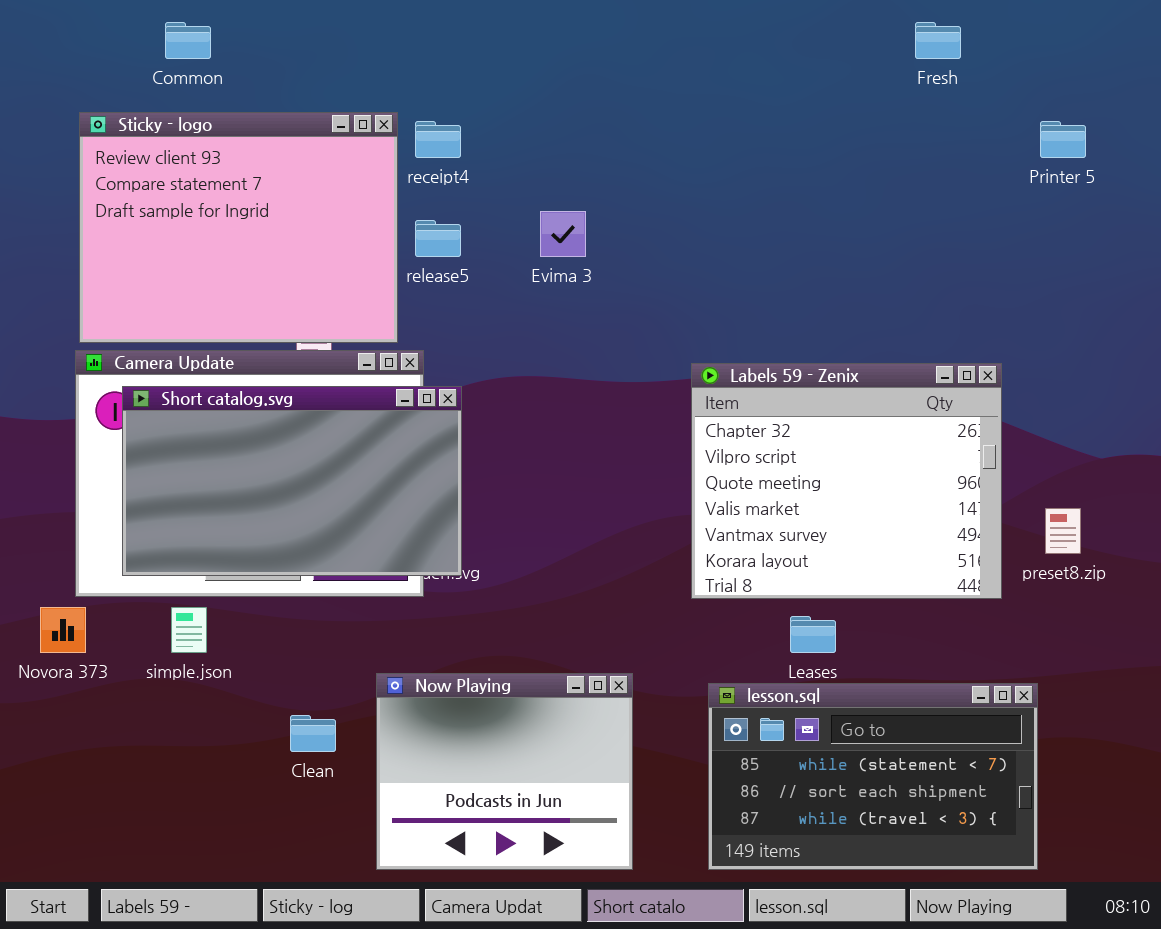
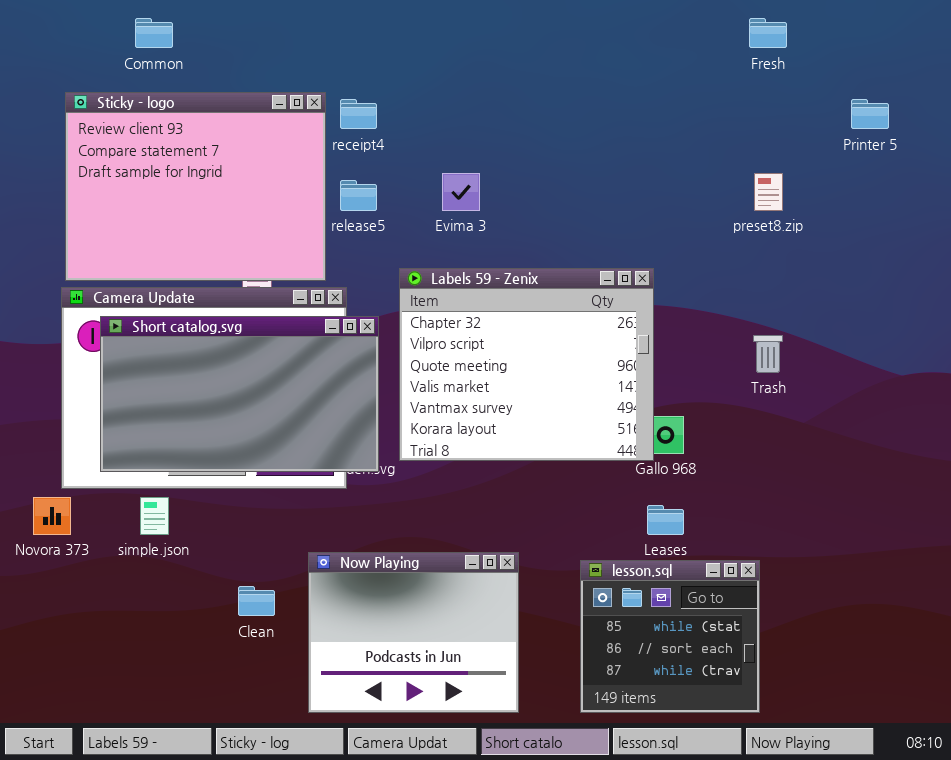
Labels 59 - Zenix: [691,363,1002,599] -> [399,268,654,461], moved
preset8.zip: [1045,508,1081,554] -> [754,173,783,211], moved
lesson.sql: [708,683,1038,870] -> [580,560,760,713], resized

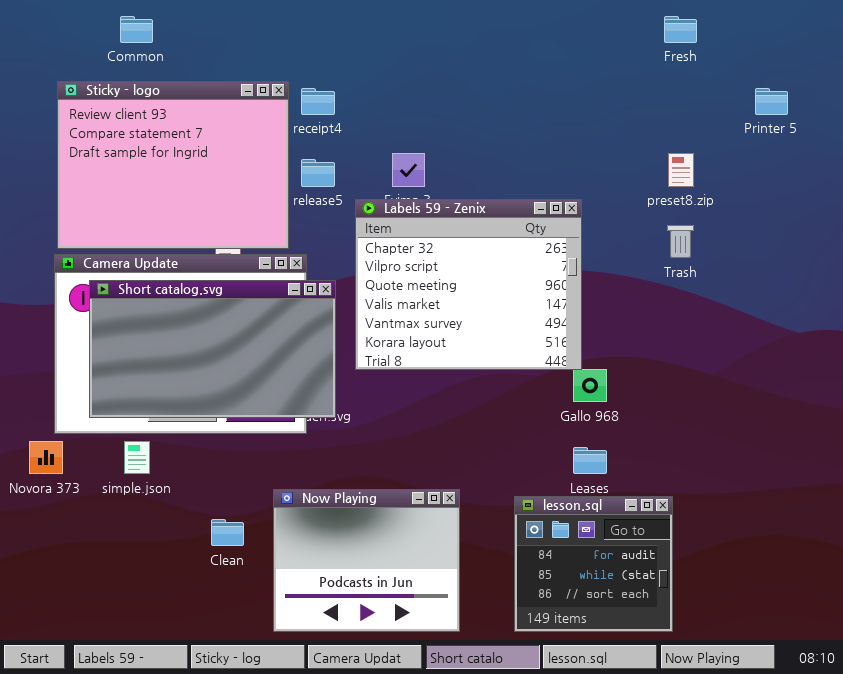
Labels 59 - Zenix: [399,268,654,461] -> [355,199,582,370], moved
Trash: [753,335,783,373] -> [667,225,694,258], moved
lesson.sql: [580,560,760,713] -> [514,496,673,632], scrolled up 1 row

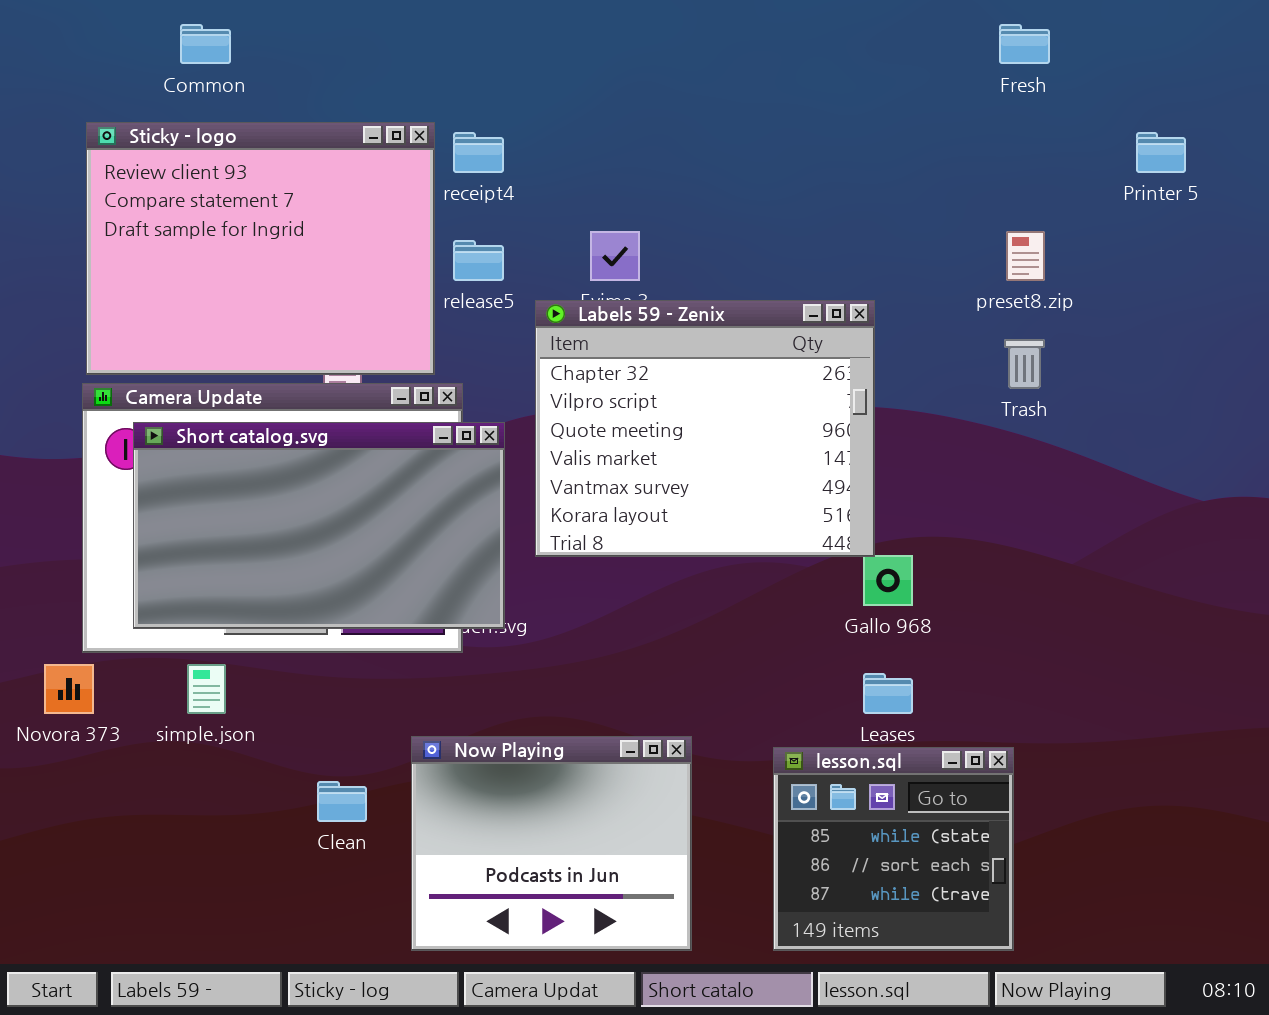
lesson.sql: [514,496,673,632] -> [773,747,1014,951], scrolled down 1 row

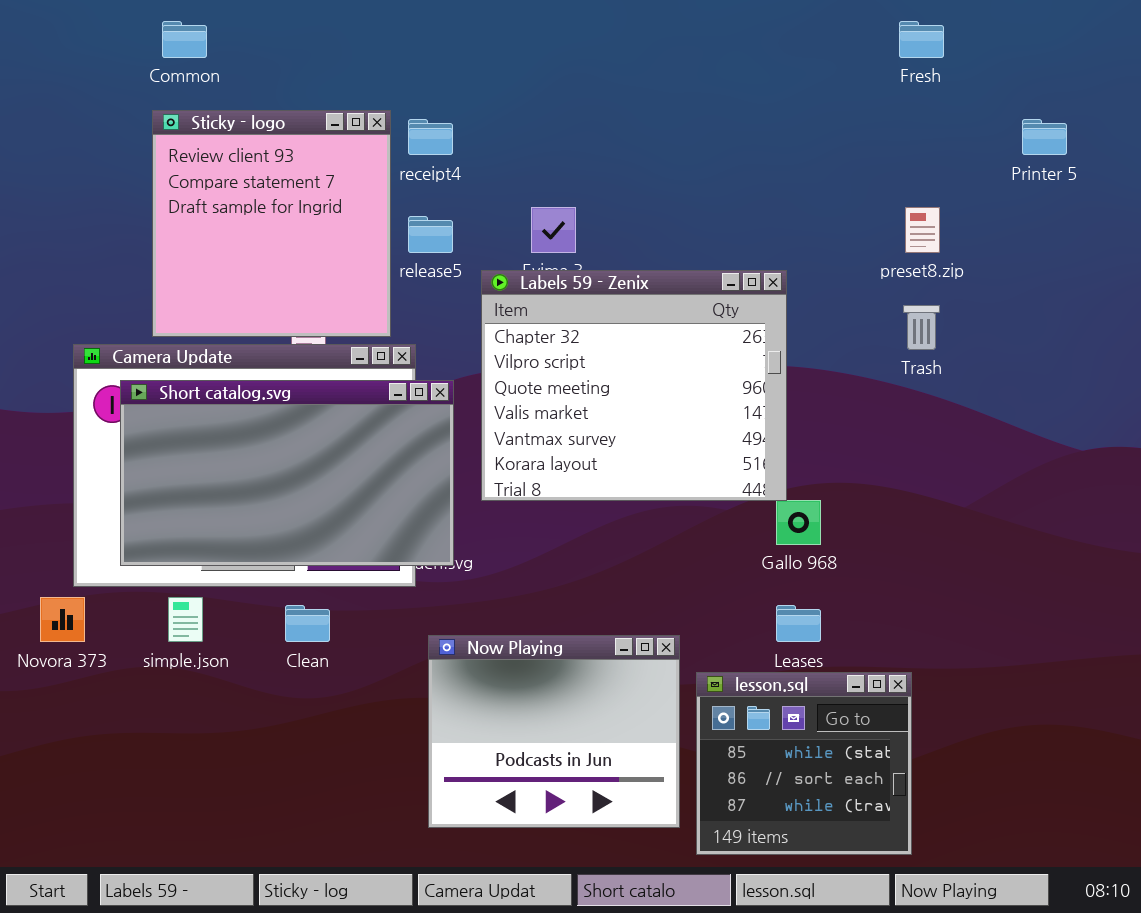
Sticky - logo: [86,122,435,375] -> [152,110,391,337], resized
Now Playing: [411,736,692,951] -> [428,635,680,828], moved
Clean: [317,781,367,822] -> [285,605,330,642], moved

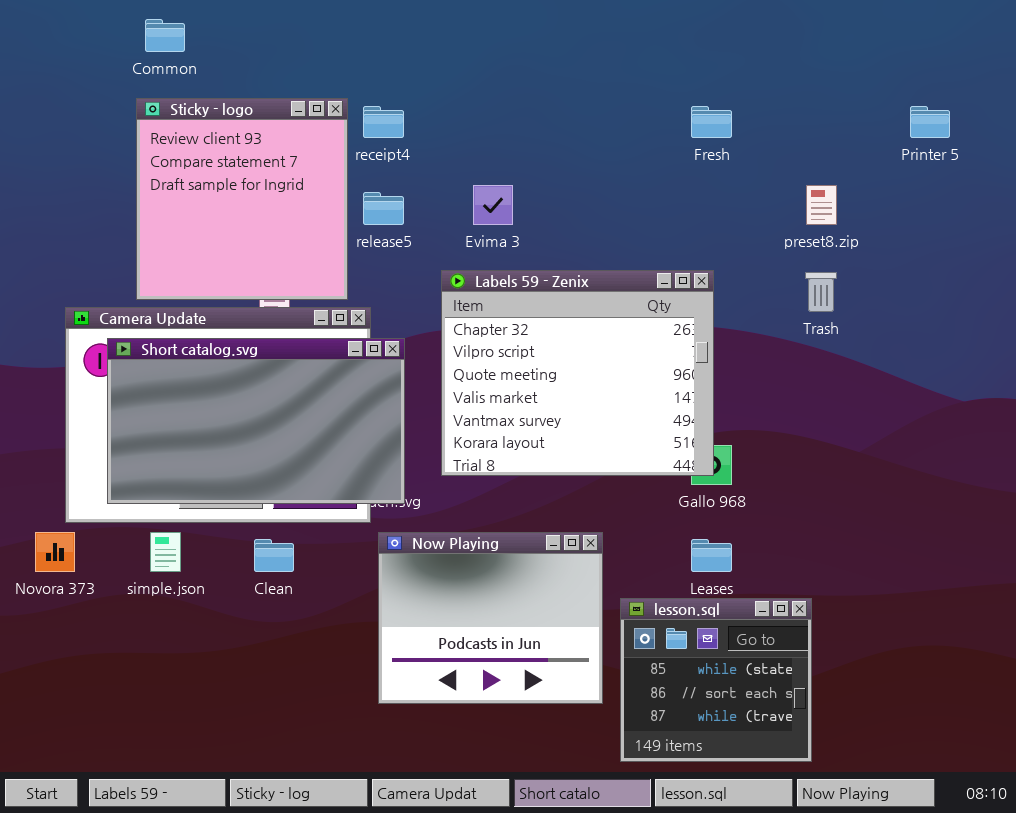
Fresh: [899,21,944,58] -> [691,106,732,138], moved
Labels 59 - Zenix: [481,270,787,501] -> [441,270,714,476], moved
Now Playing: [428,635,680,828] -> [378,532,603,704], moved

